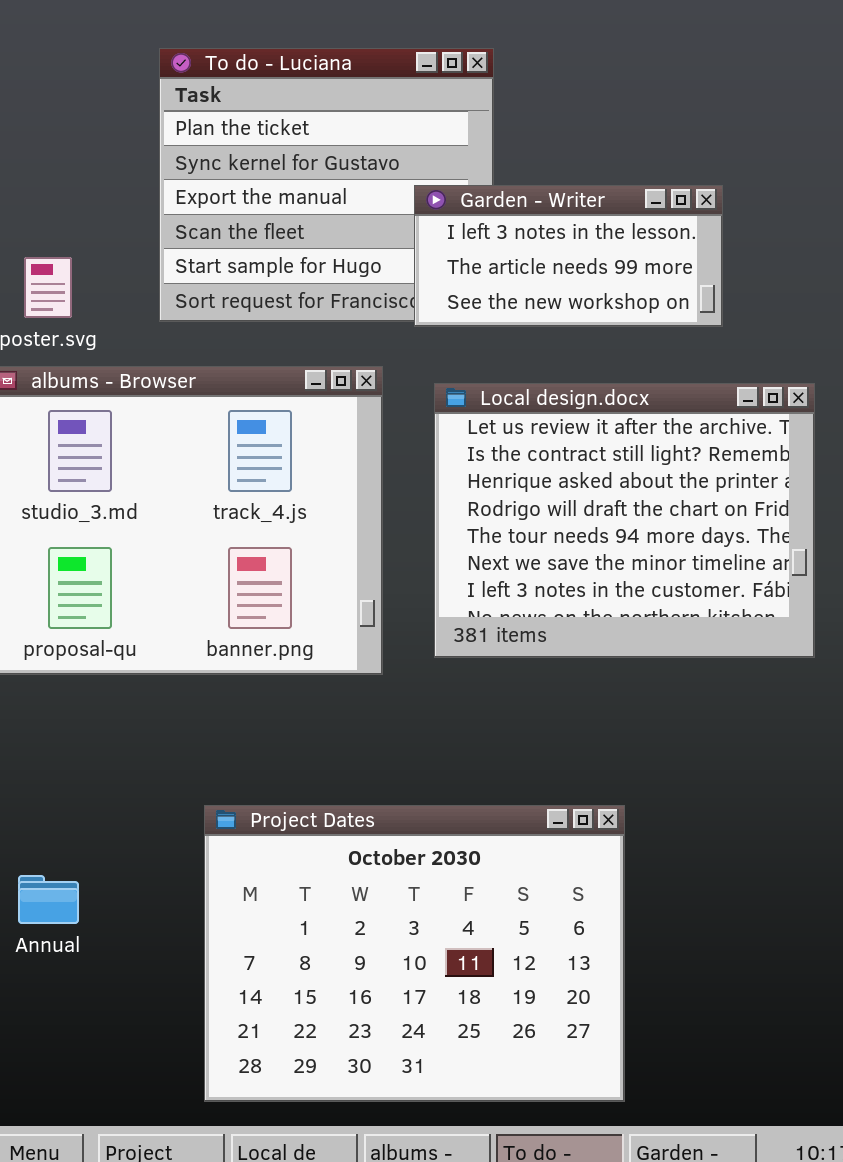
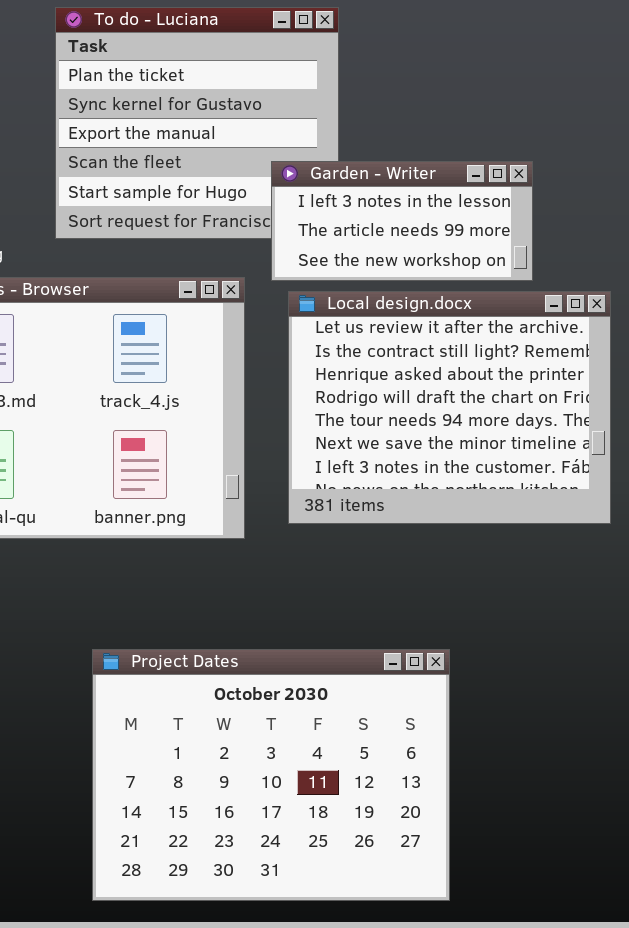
Garden - Writer: [414,185,723,327] -> [271,161,533,281], moved

